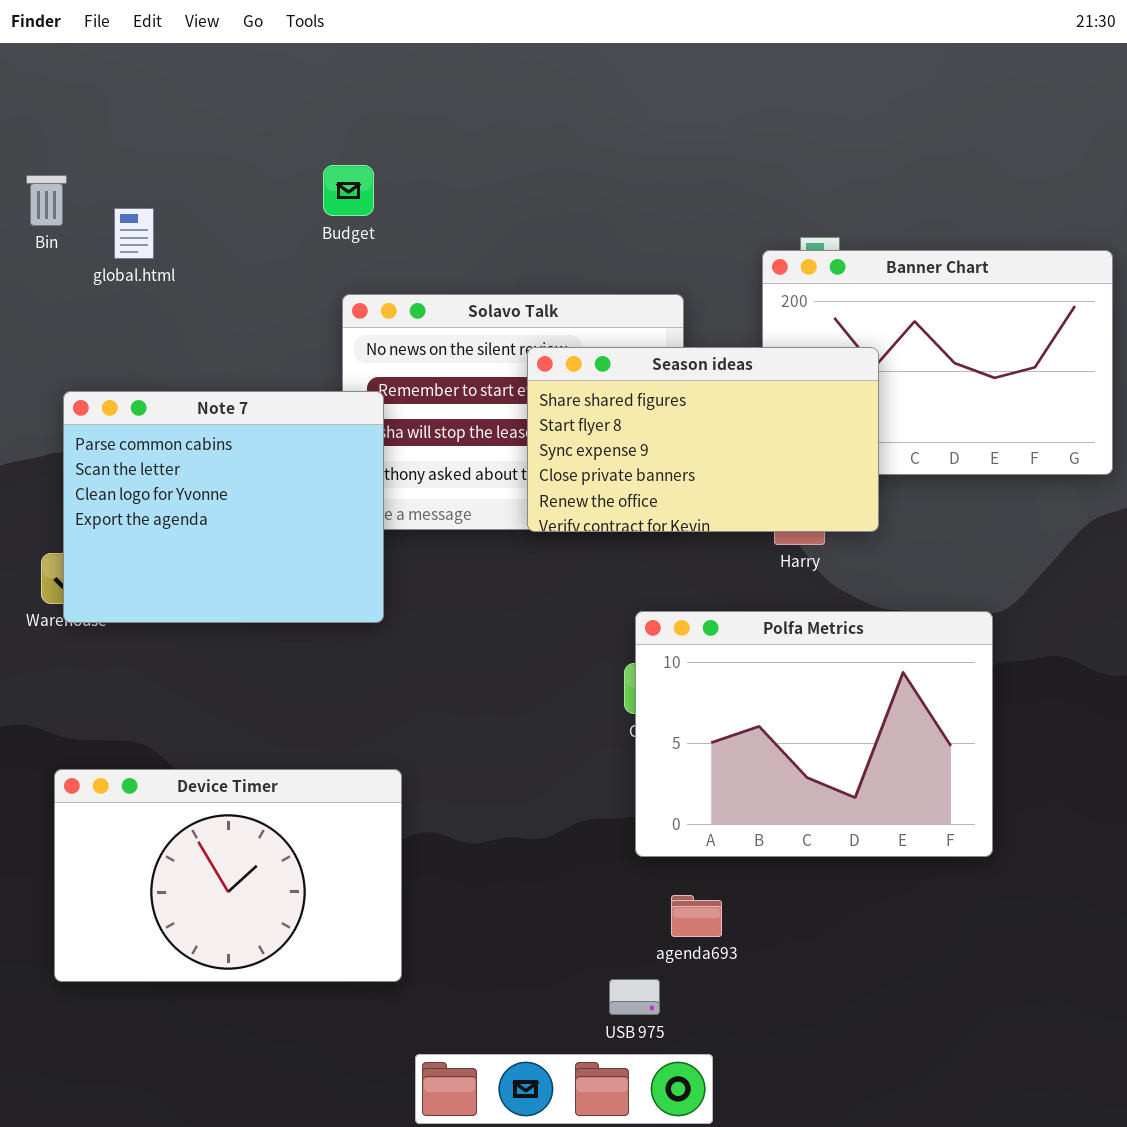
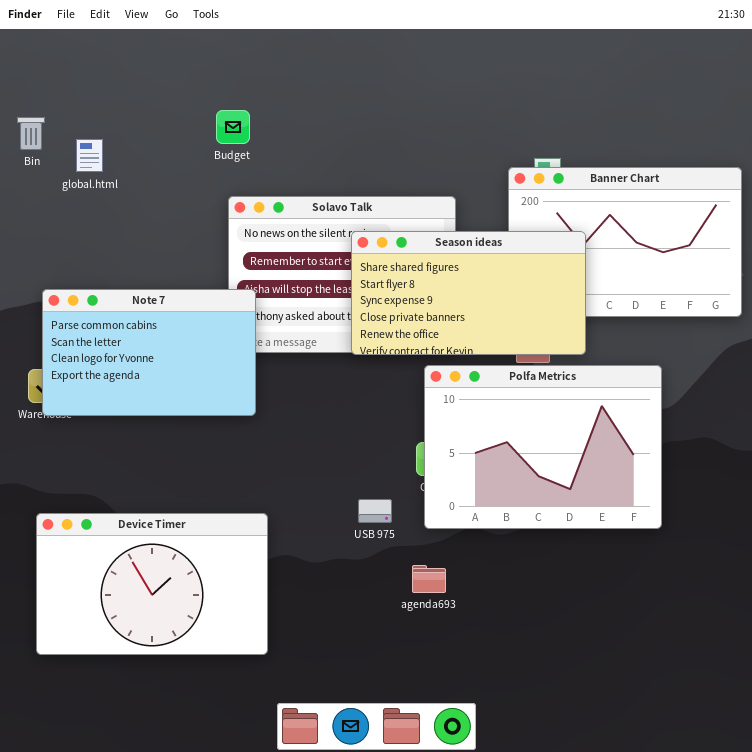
Note 7: [63,391,384,623] -> [42,289,256,416], resized
Polfa Metrics: [635,611,993,857] -> [424,365,662,529], moved
agenda693: [671,895,722,937] -> [412,565,446,593], moved
USB 975: [609,979,660,1015] -> [358,499,392,523], moved

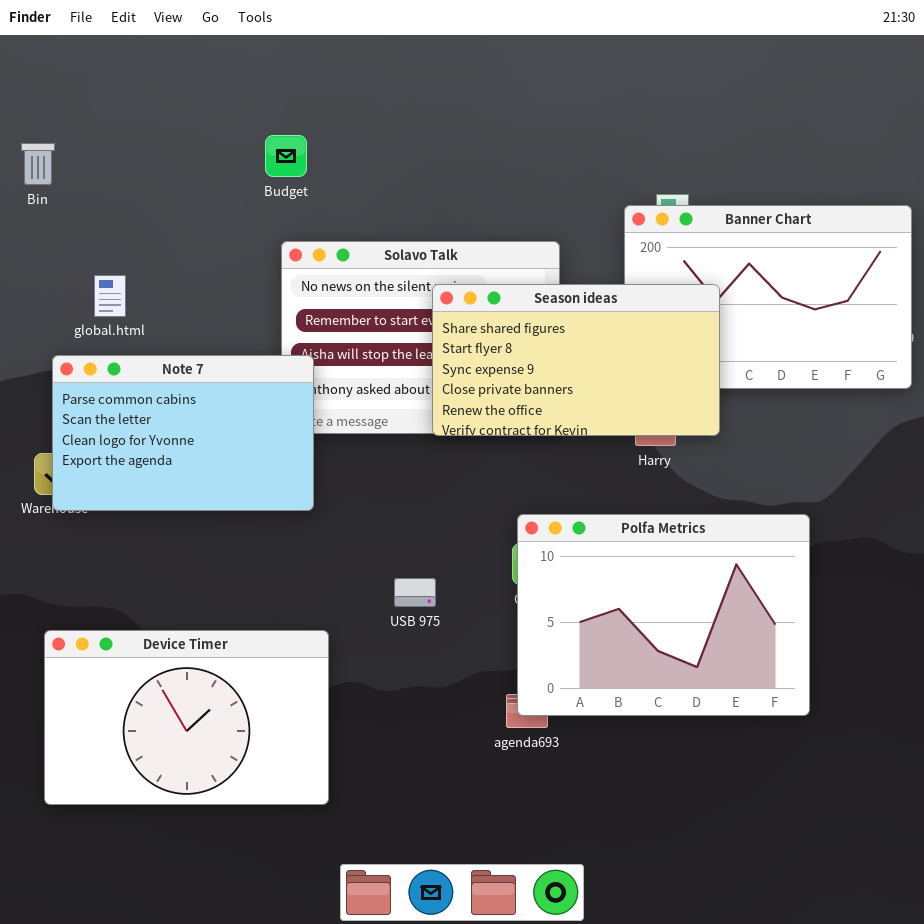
global.html: [76,139,103,172] -> [94,275,126,317], moved
Polfa Metrics: [424,365,662,529] -> [517,514,810,716], moved
USB 975: [358,499,392,523] -> [394,578,436,607], moved

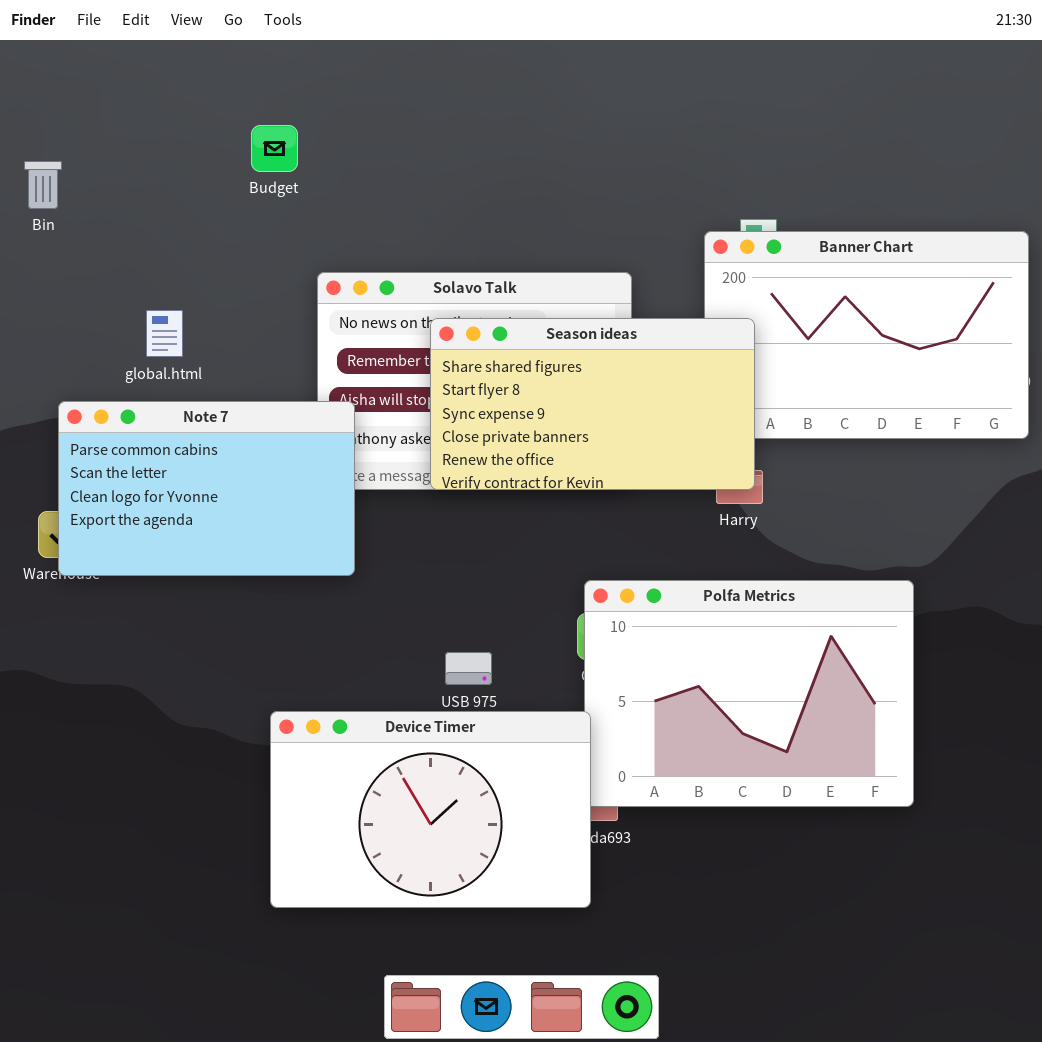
Budget: [265,135,307,177] -> [251,125,298,172], moved
global.html: [94,275,126,317] -> [146,310,183,357], moved
Season ideas: [432,284,720,436] -> [430,318,755,490], moved
Device Timer: [44,630,329,805] -> [270,711,591,908], moved

